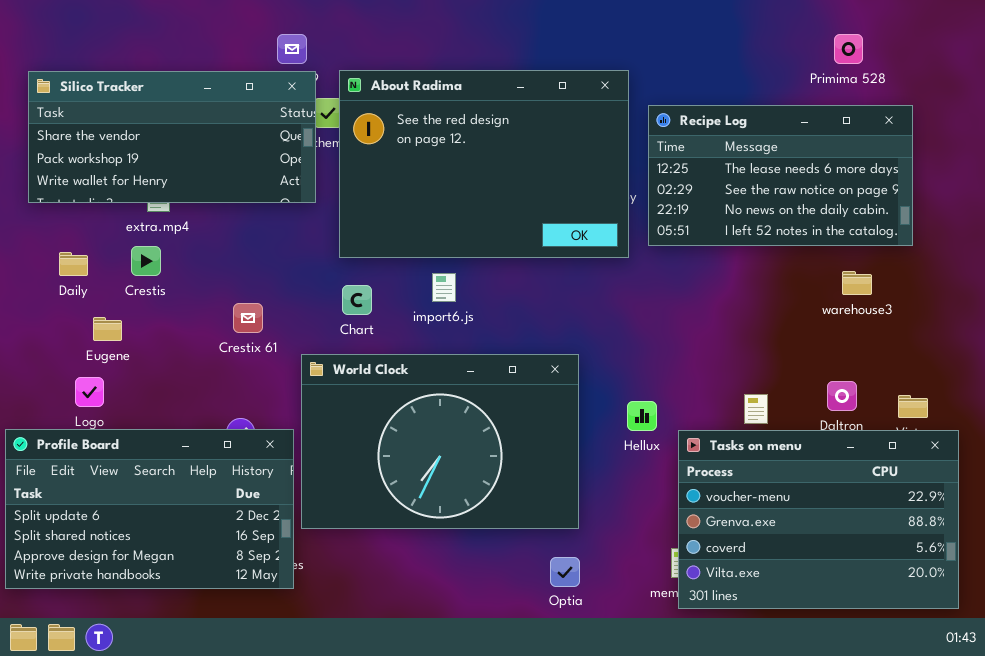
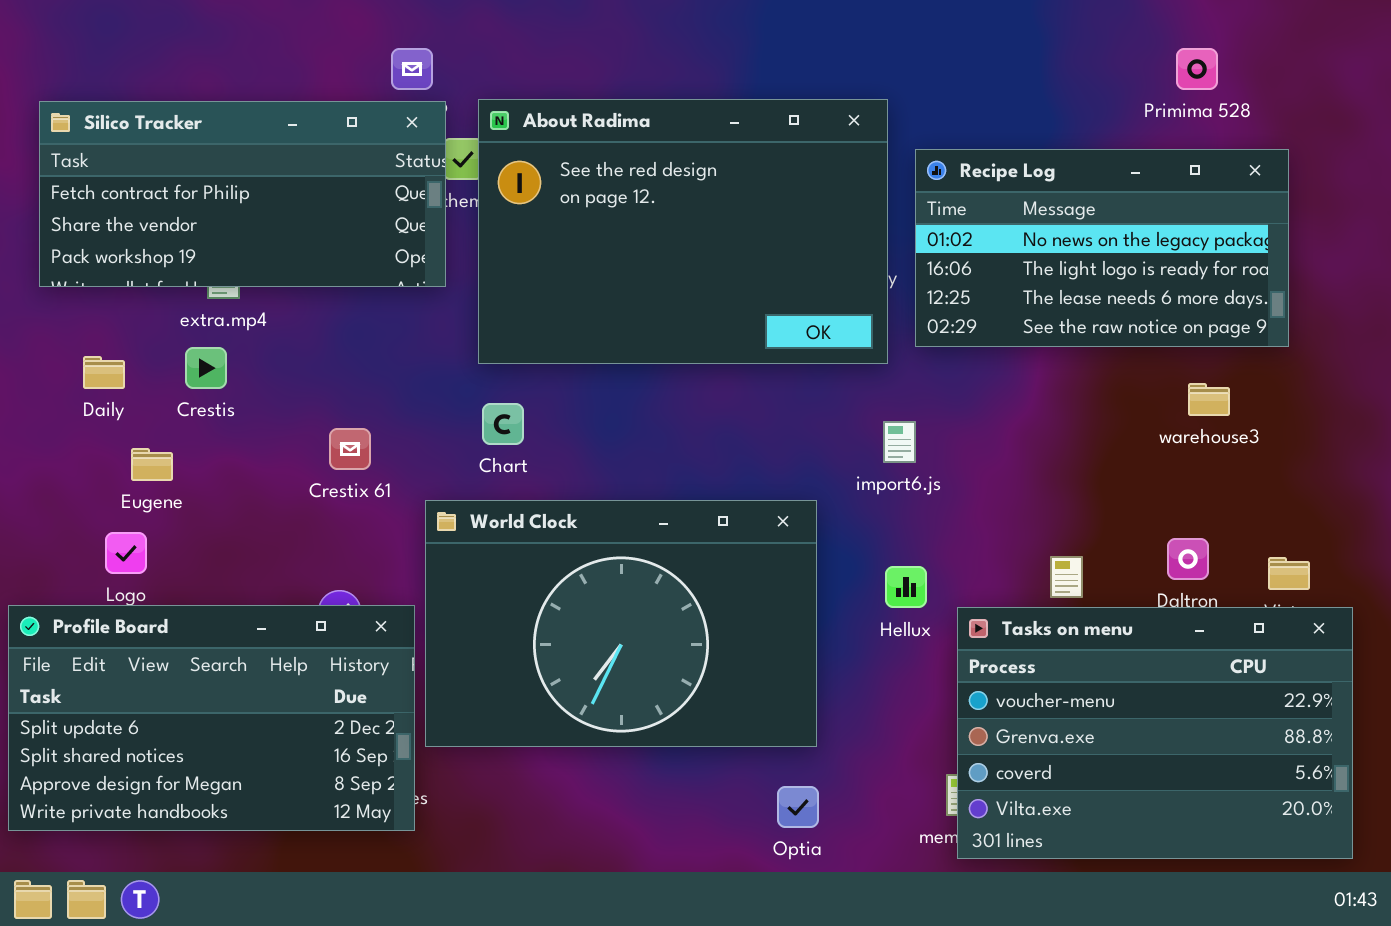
Silico Tracker: [28,71,316,203] -> [39,101,446,287], scrolled up 1 row
Recipe Log: [648,105,913,246] -> [915,149,1289,347], scrolled up 2 rows
import6.js: [432,273,456,302] -> [883,421,916,463], moved

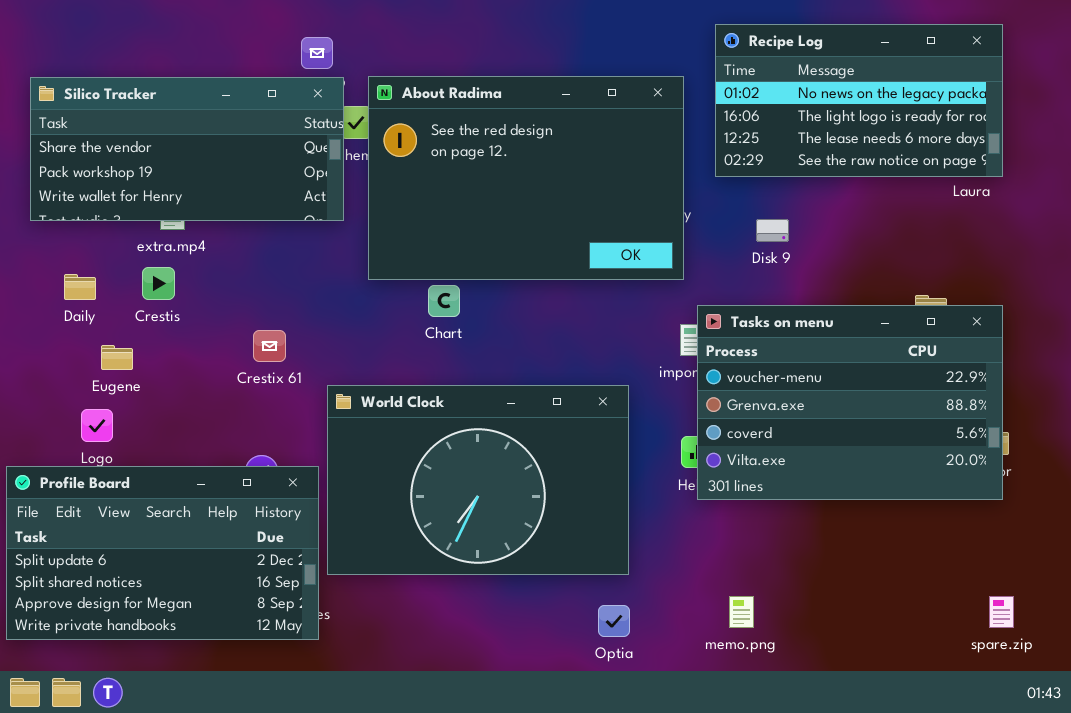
Silico Tracker: [39,101,446,287] -> [30,77,344,221], scrolled down 1 row
Recipe Log: [915,149,1289,347] -> [715,24,1003,177], moved
Chart: [482,403,524,445] -> [428,285,460,317], moved
Tasks on menu: [957,607,1353,859] -> [697,305,1003,500], moved

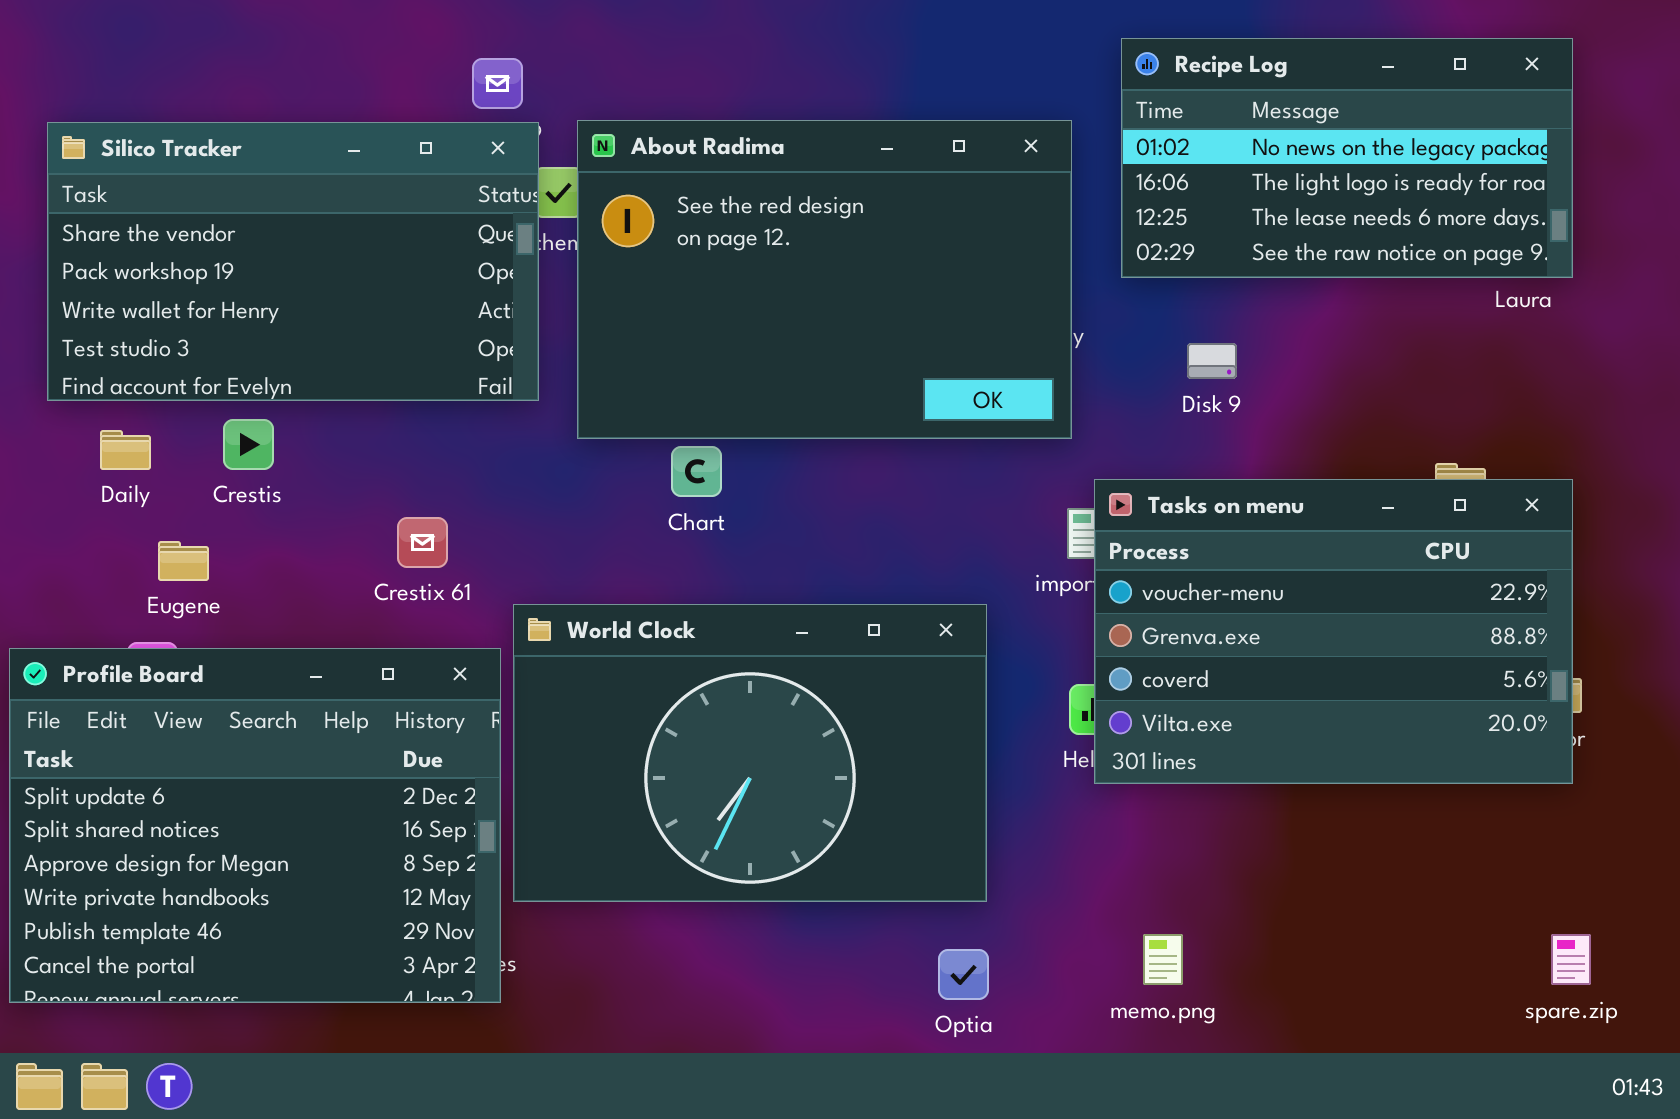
Silico Tracker: [30,77,344,221] -> [47,122,539,401], resized
Profile Board: [6,466,319,640] -> [9,648,501,1003], resized

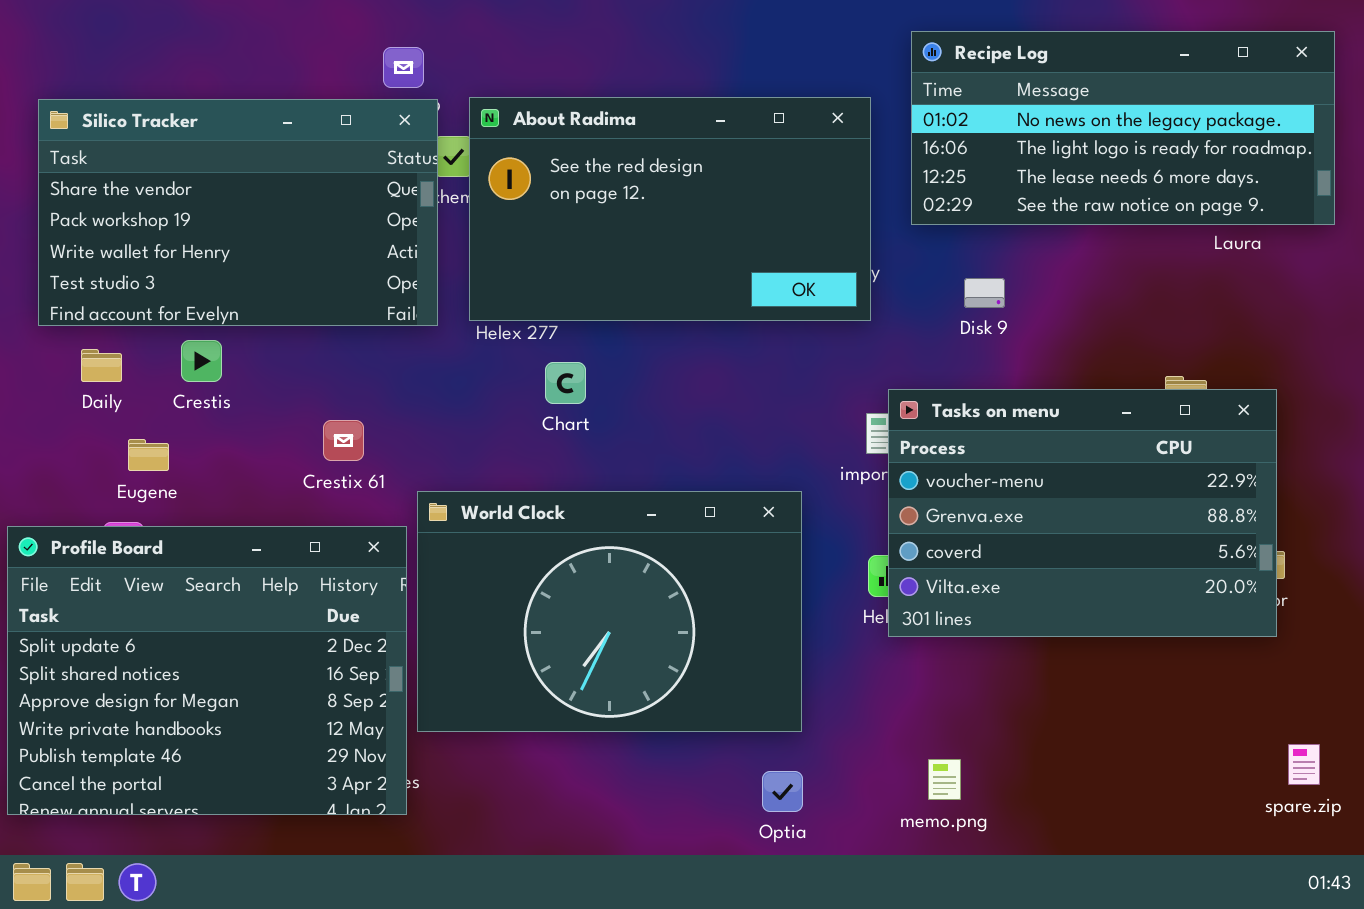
Recipe Log: [1121,38,1573,278] -> [911,31,1335,225], resized
About Radima: [577,120,1072,439] -> [469,97,871,321], resized
spare.zip: [1551,934,1591,985] -> [1288,744,1320,785], moved

